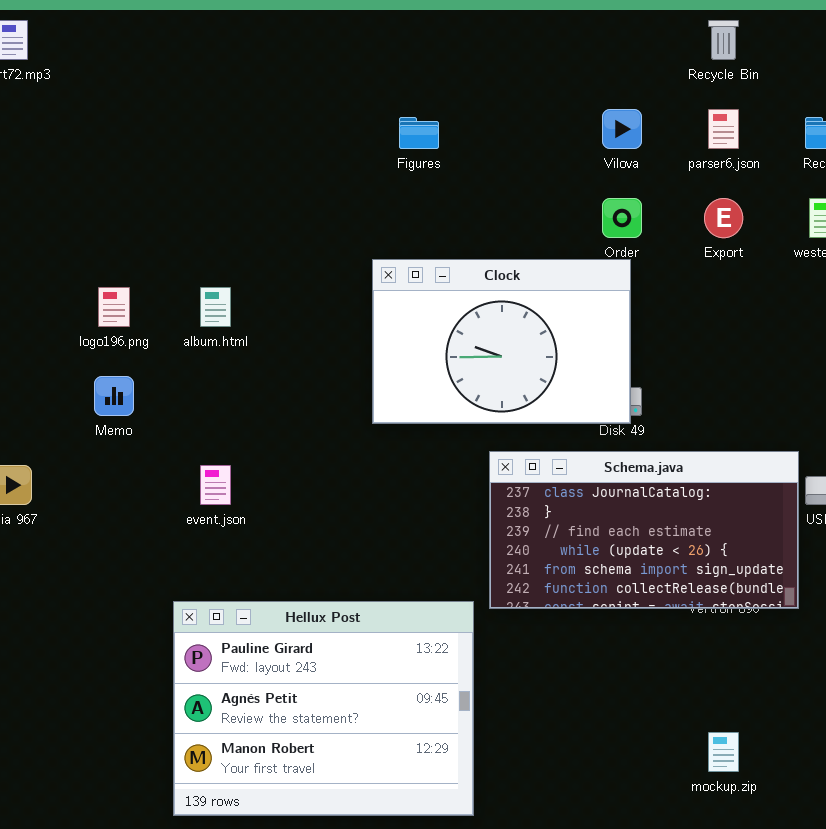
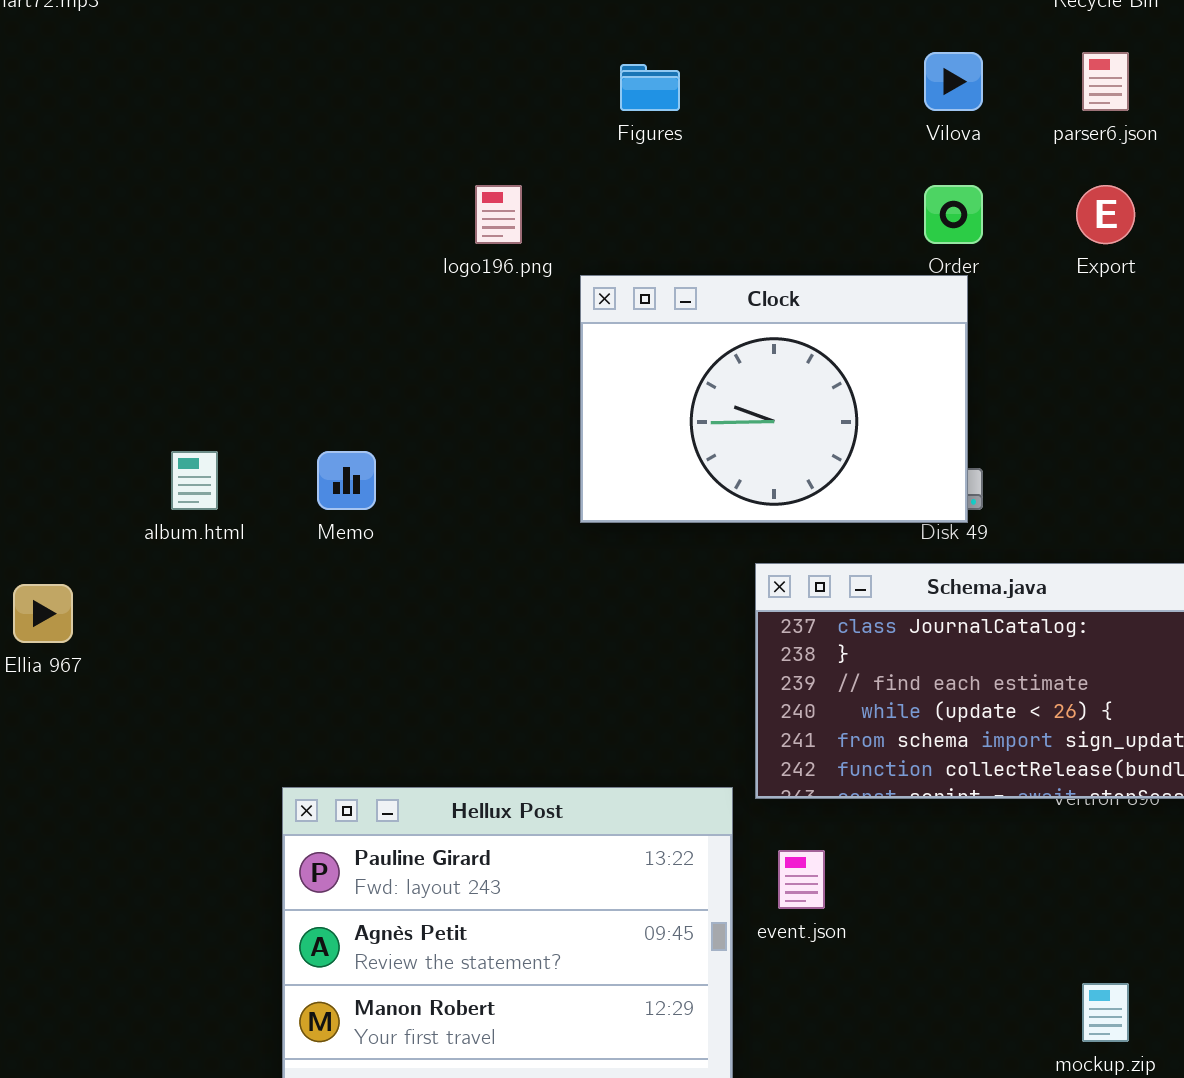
logo196.png: [98,287,130,327] -> [475,185,522,244], moved
album.html: [200,287,231,327] -> [171,451,218,510], moved
Memo: [94,376,134,416] -> [317,451,376,510], moved
event.json: [200,465,231,505] -> [778,850,825,909], moved

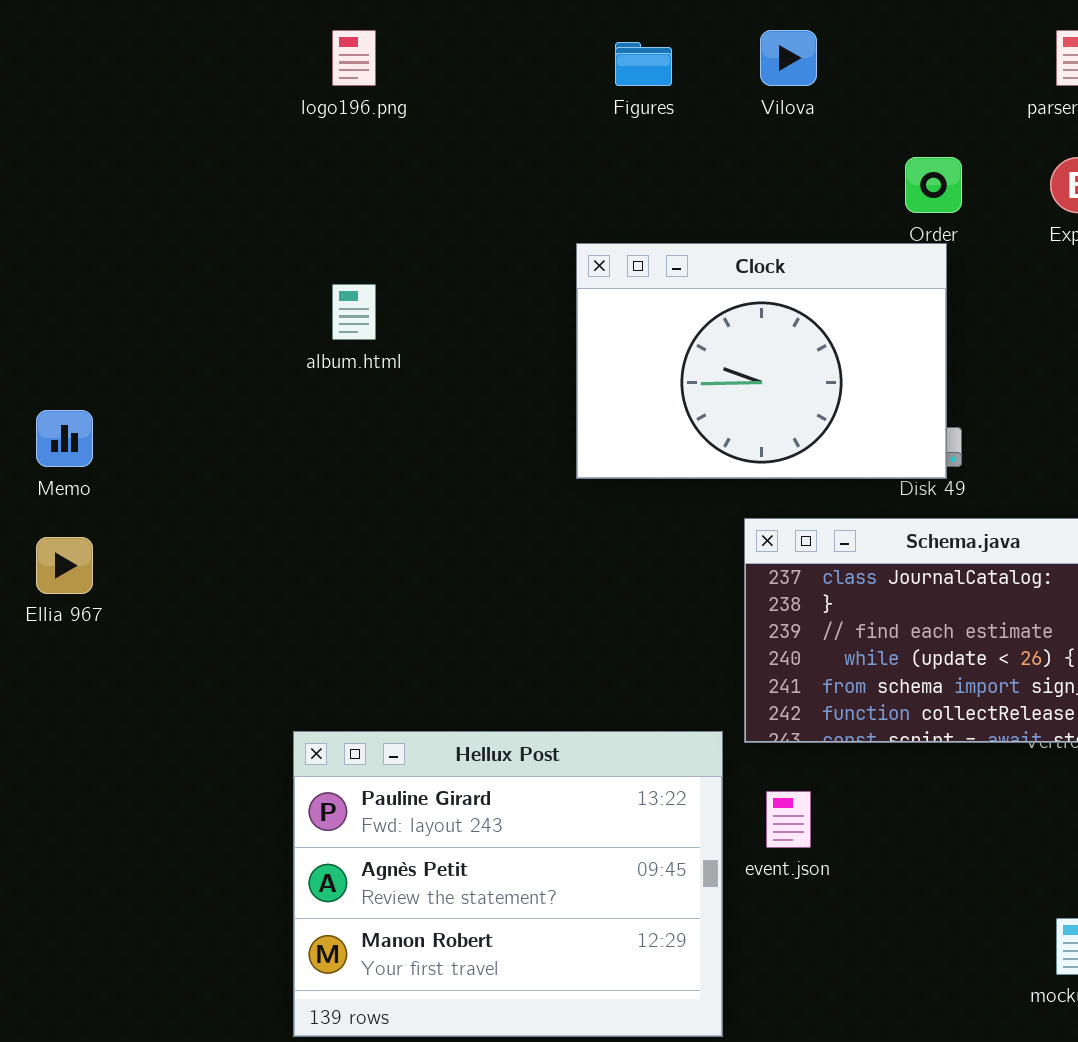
Vilova: [924,52,983,111] -> [760,30,817,86], moved
logo196.png: [475,185,522,244] -> [332,30,376,86], moved
album.html: [171,451,218,510] -> [332,284,376,340], moved
Memo: [317,451,376,510] -> [36,410,93,467], moved

